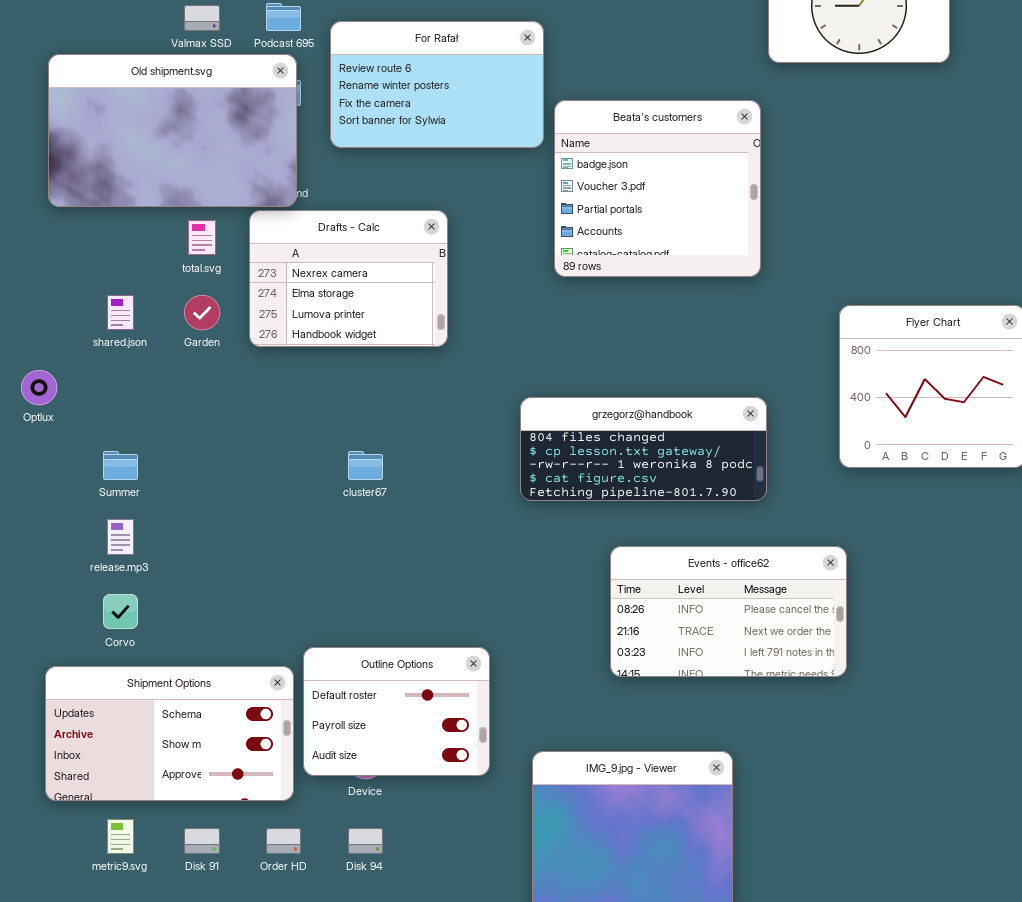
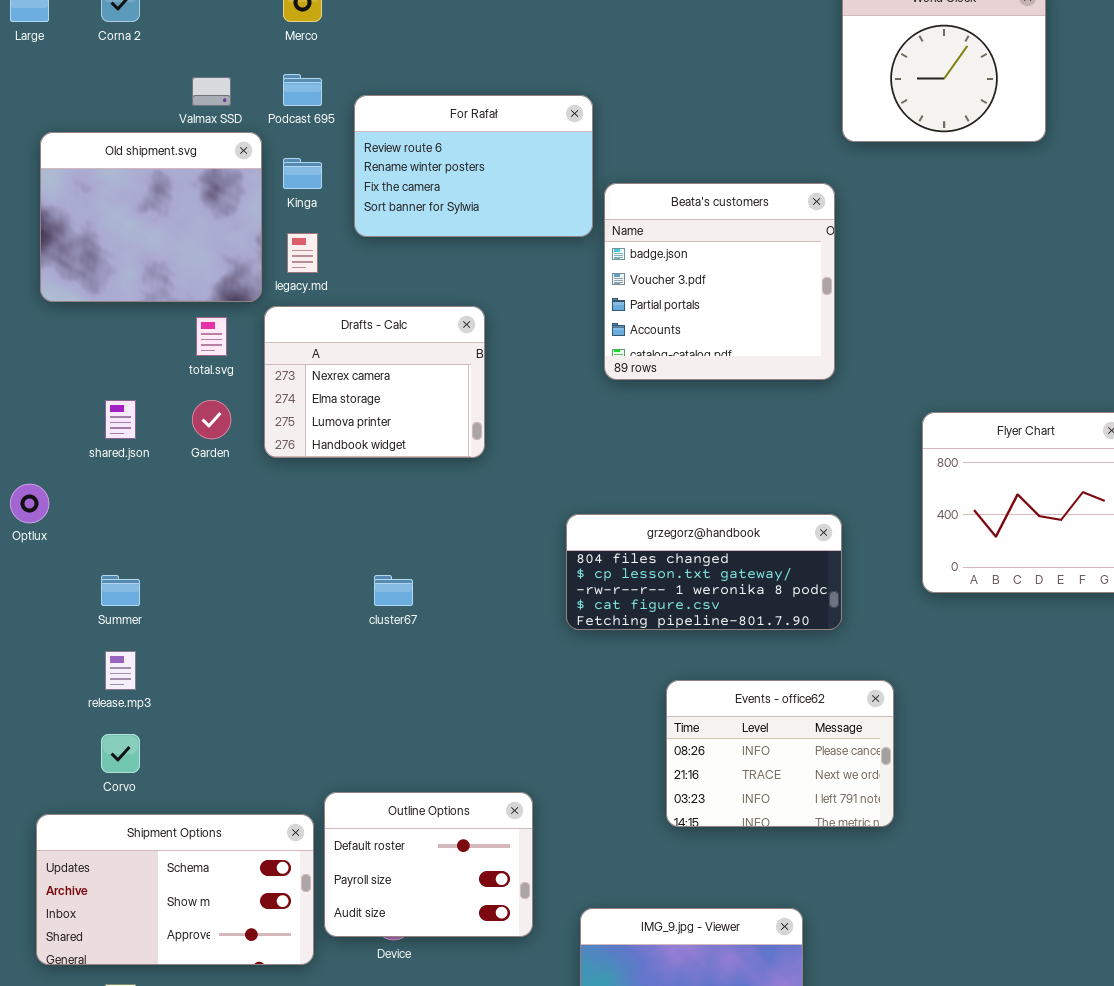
Old shipment.svg: [48,54,297,207] -> [40,132,262,302], resized
Events - office62: [610,546,847,677] -> [666,680,894,827], resized

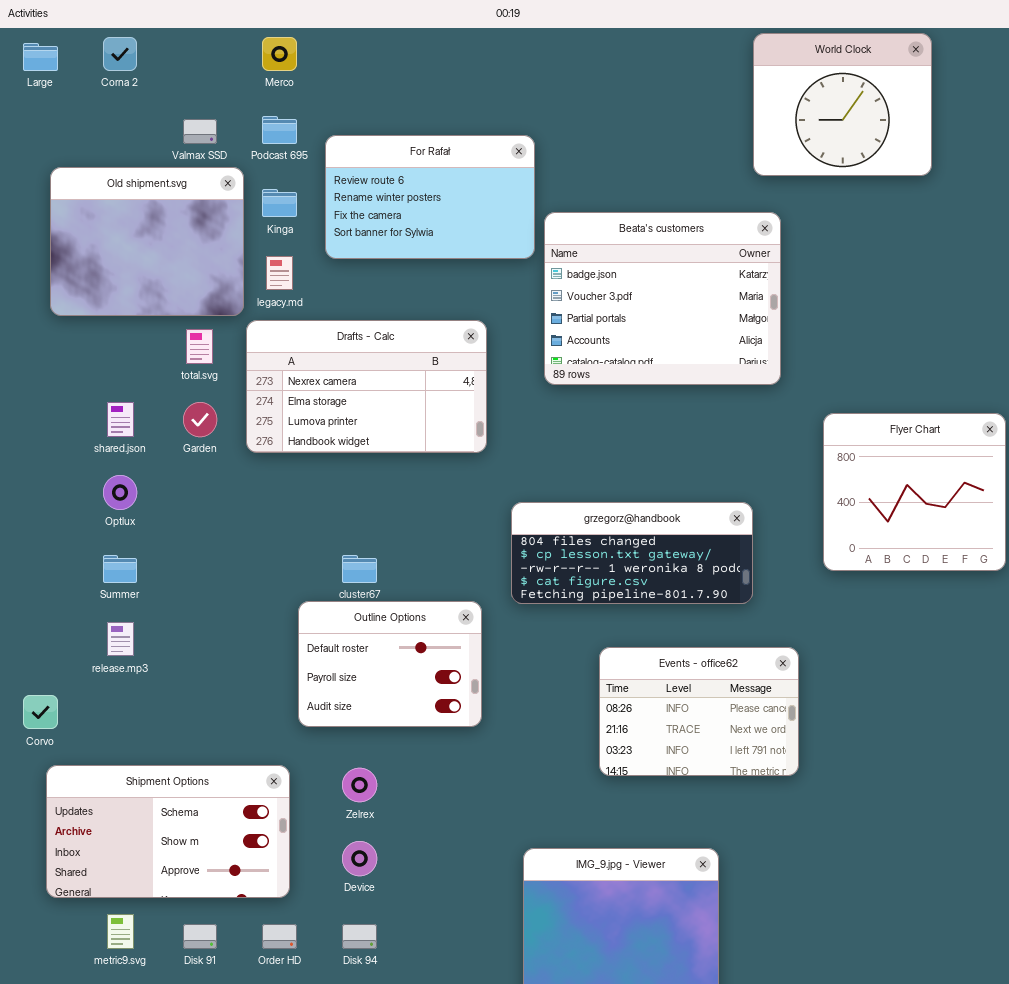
Beata's customers: [604,183,835,380] -> [544,212,781,385], resized
Drafts - Calc: [264,306,485,458] -> [246,320,487,453], resized
Optlux: [10,484,49,523] -> [103,475,137,510], moved
Corvo: [101,734,140,773] -> [23,695,58,729], moved
Outline Options: [324,792,533,937] -> [298,601,482,727], moved

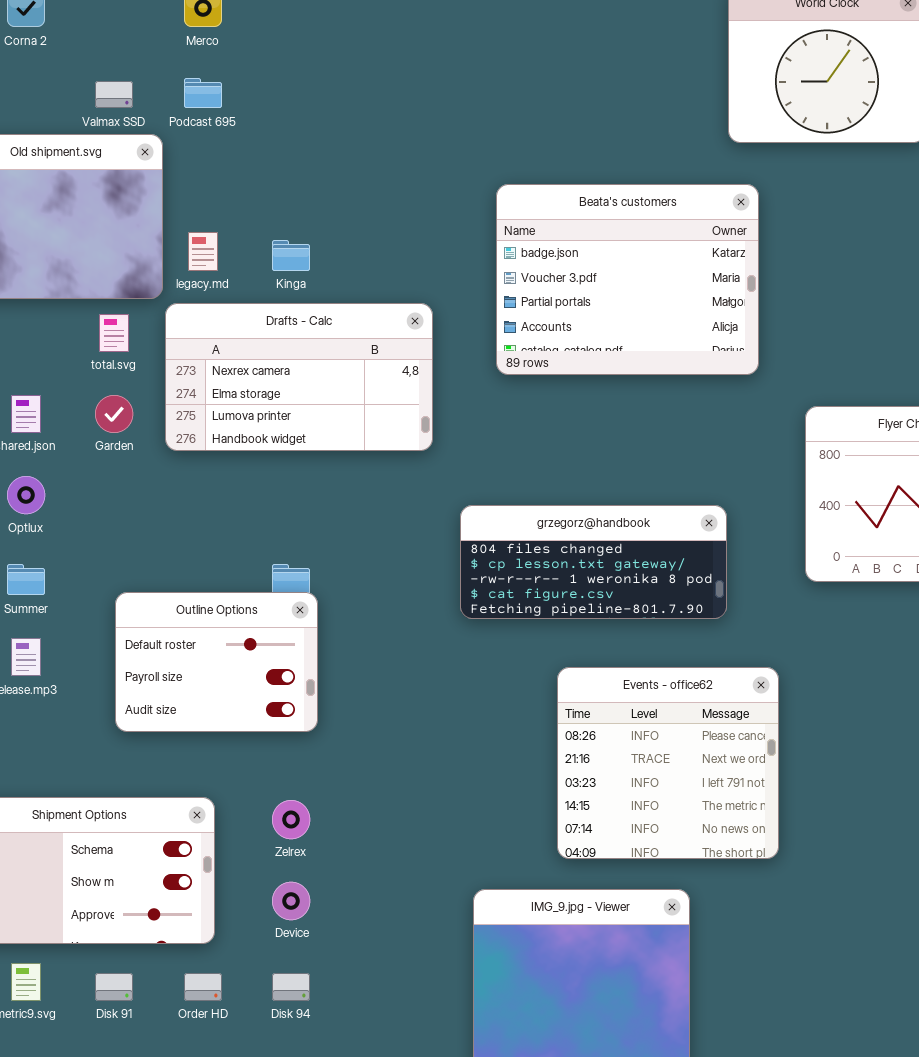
For Rafał: [325,135,535,259] -> none, closed
Kinga: [262,189,297,217] -> [272,240,310,271], moved
Outline Options: [298,601,482,727] -> [115,592,318,732], moved
Events - office62: [599,647,799,776] -> [557,667,779,859], resized

